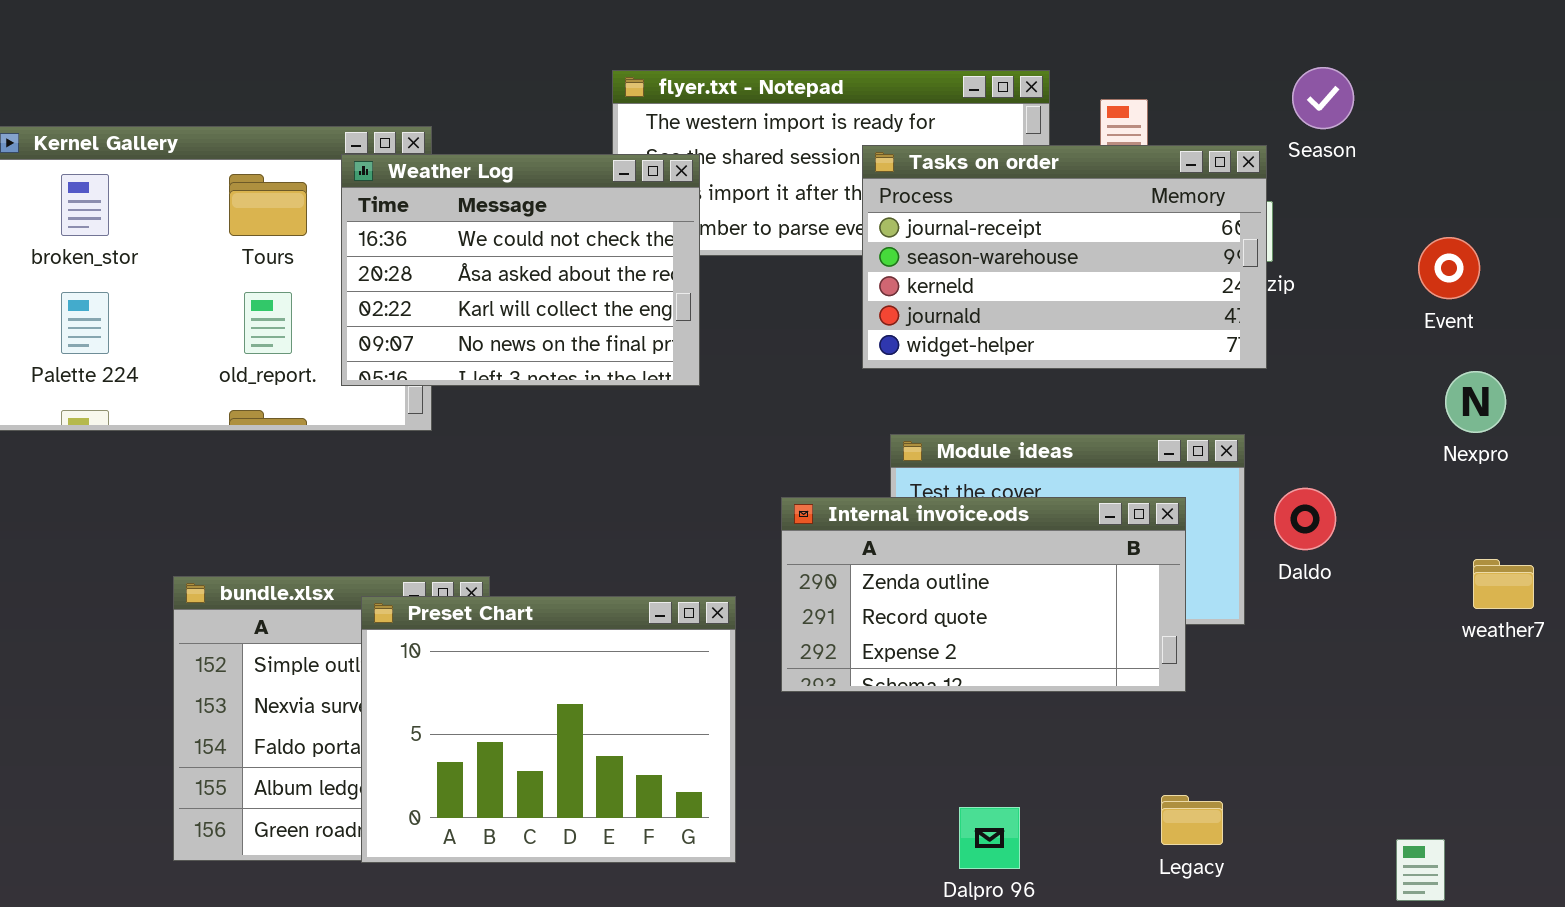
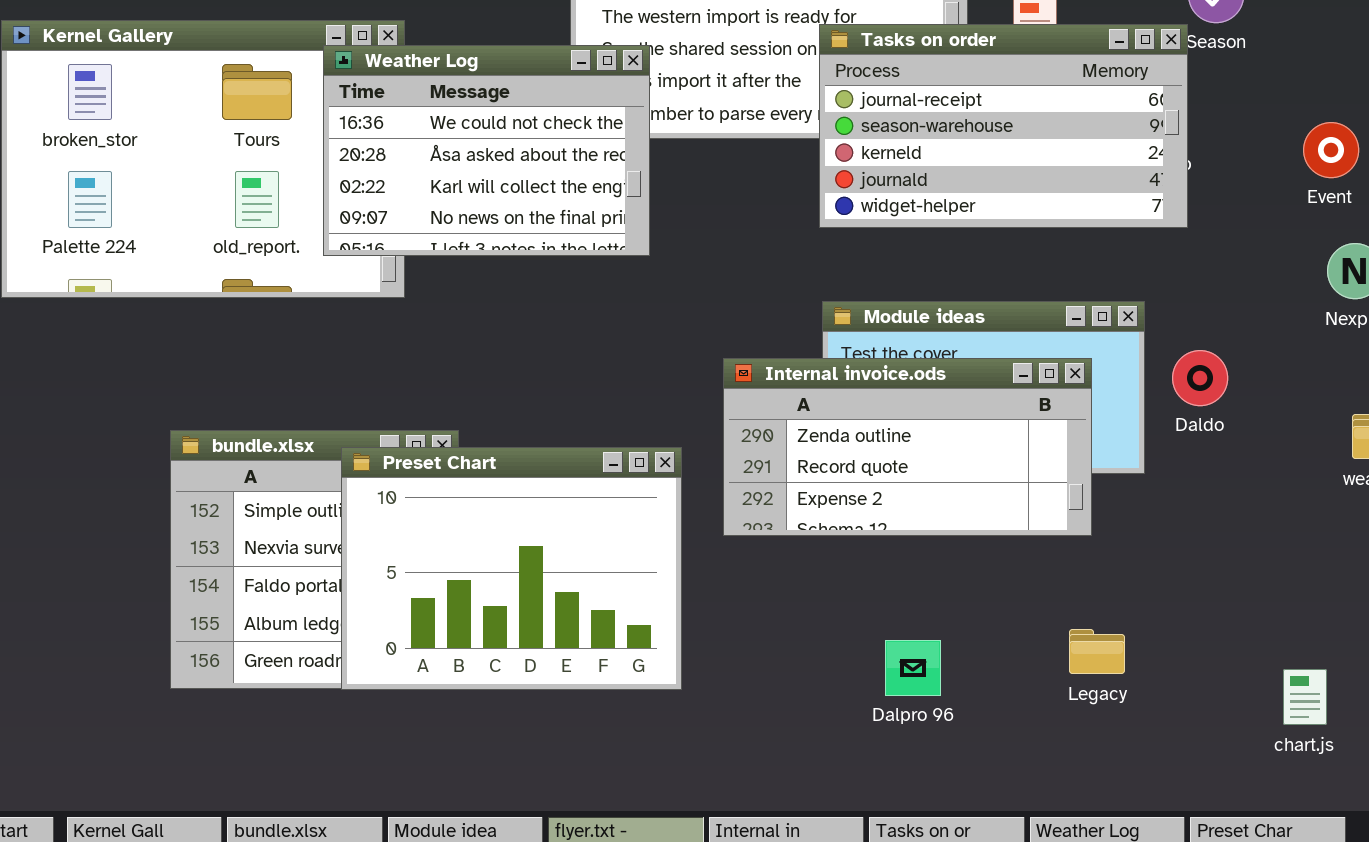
Tasks on order: [862,145,1267,369] -> [819,24,1188,228], moved

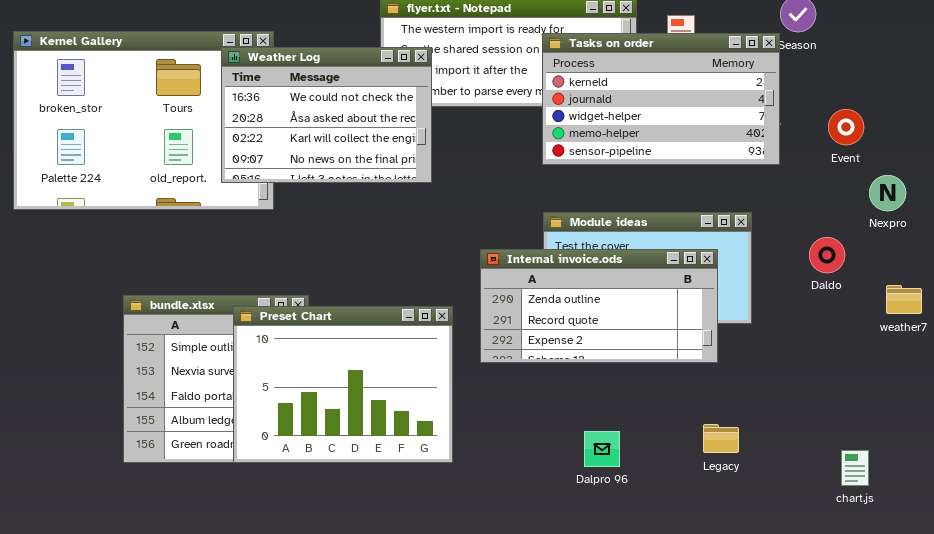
Tasks on order: [819,24,1188,228] -> [542,33,780,165], scrolled down 2 rows
Event: [1303,122,1359,178] -> [828,109,864,145], moved
Daldo: [1172,350,1228,406] -> [809,237,845,273], moved

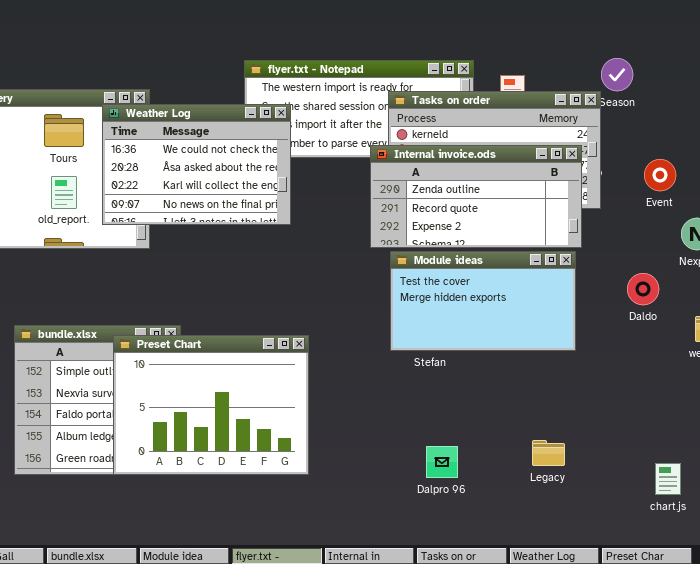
Internal invoice.ods: [480,249,718,363] -> [370,145,582,248], moved

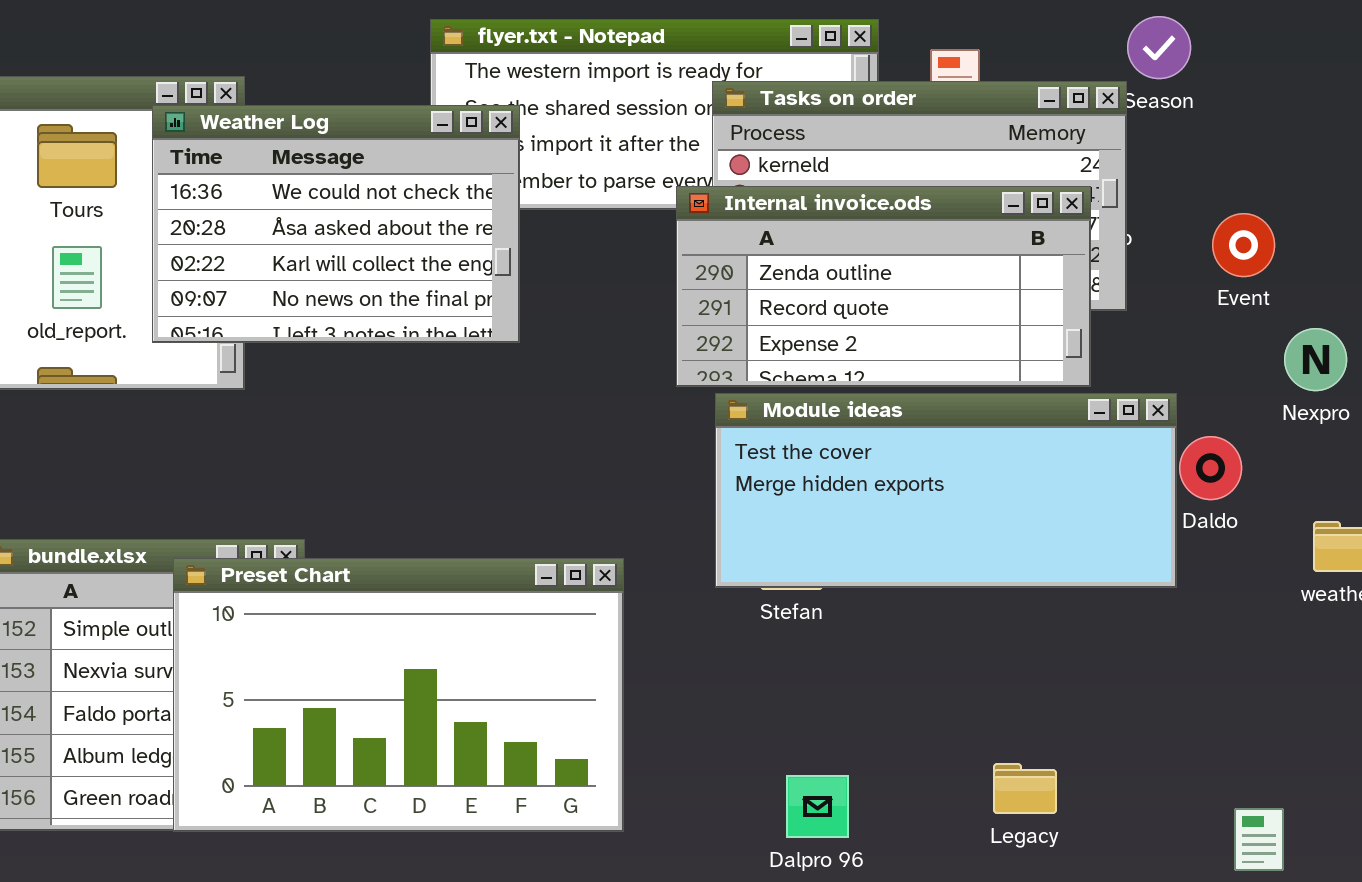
Module ideas: [390,251,576,351] -> [715,393,1177,588], resized
Preset Chart: [113,335,309,475] -> [173,558,624,832], resized

